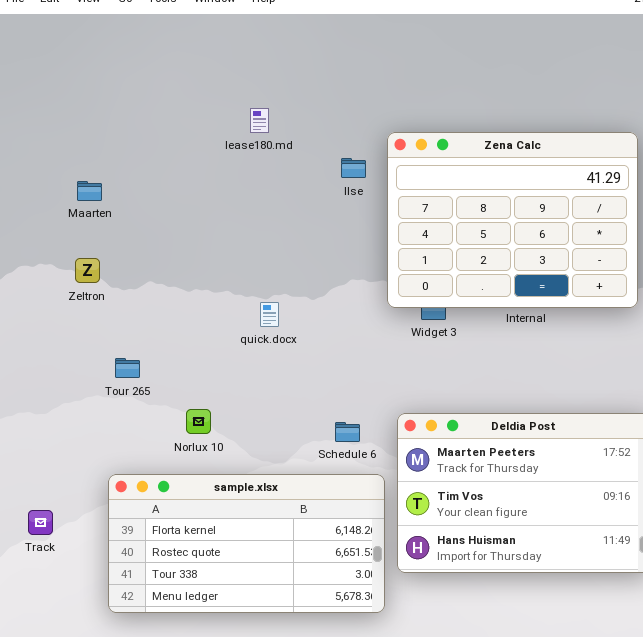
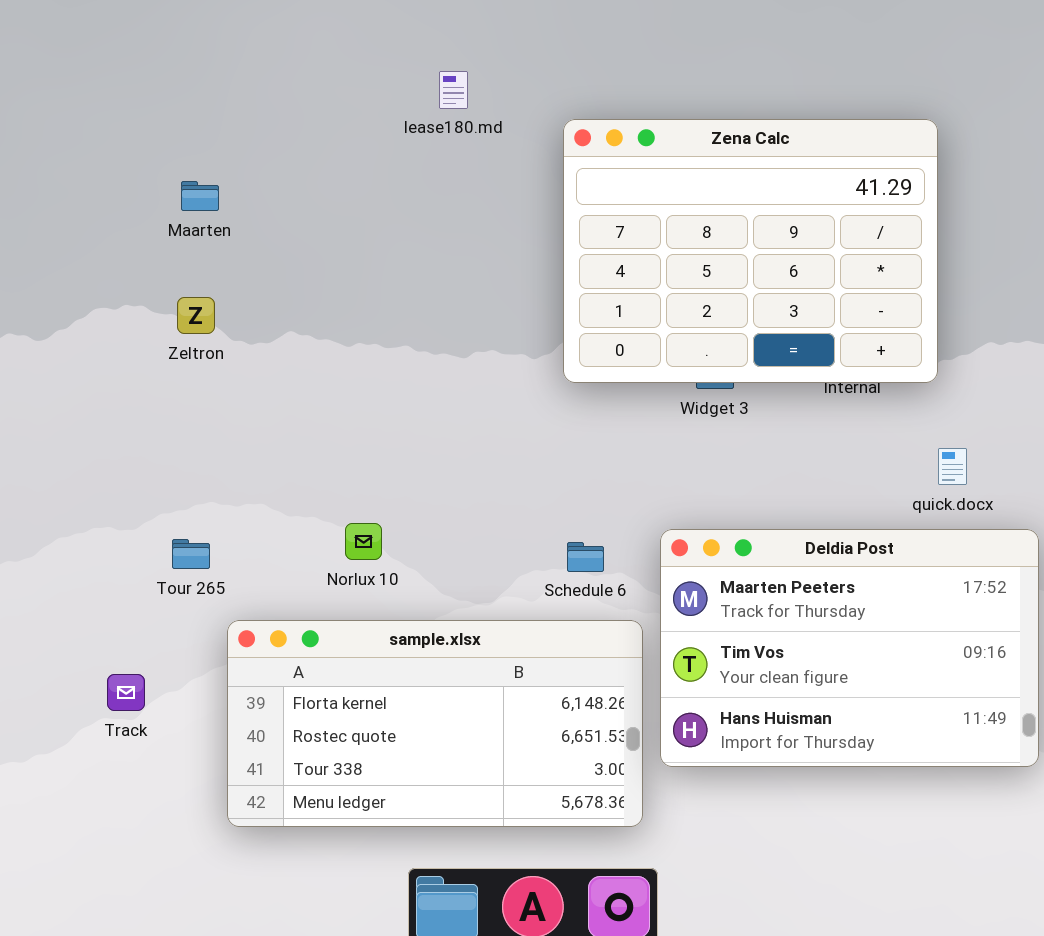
Zena Calc: [387,132,638,308] -> [563,119,938,383], moved
quick.docx: [260,302,279,327] -> [938,448,967,485], moved
Tour 265: [115,358,140,378] -> [172,539,210,569], moved

